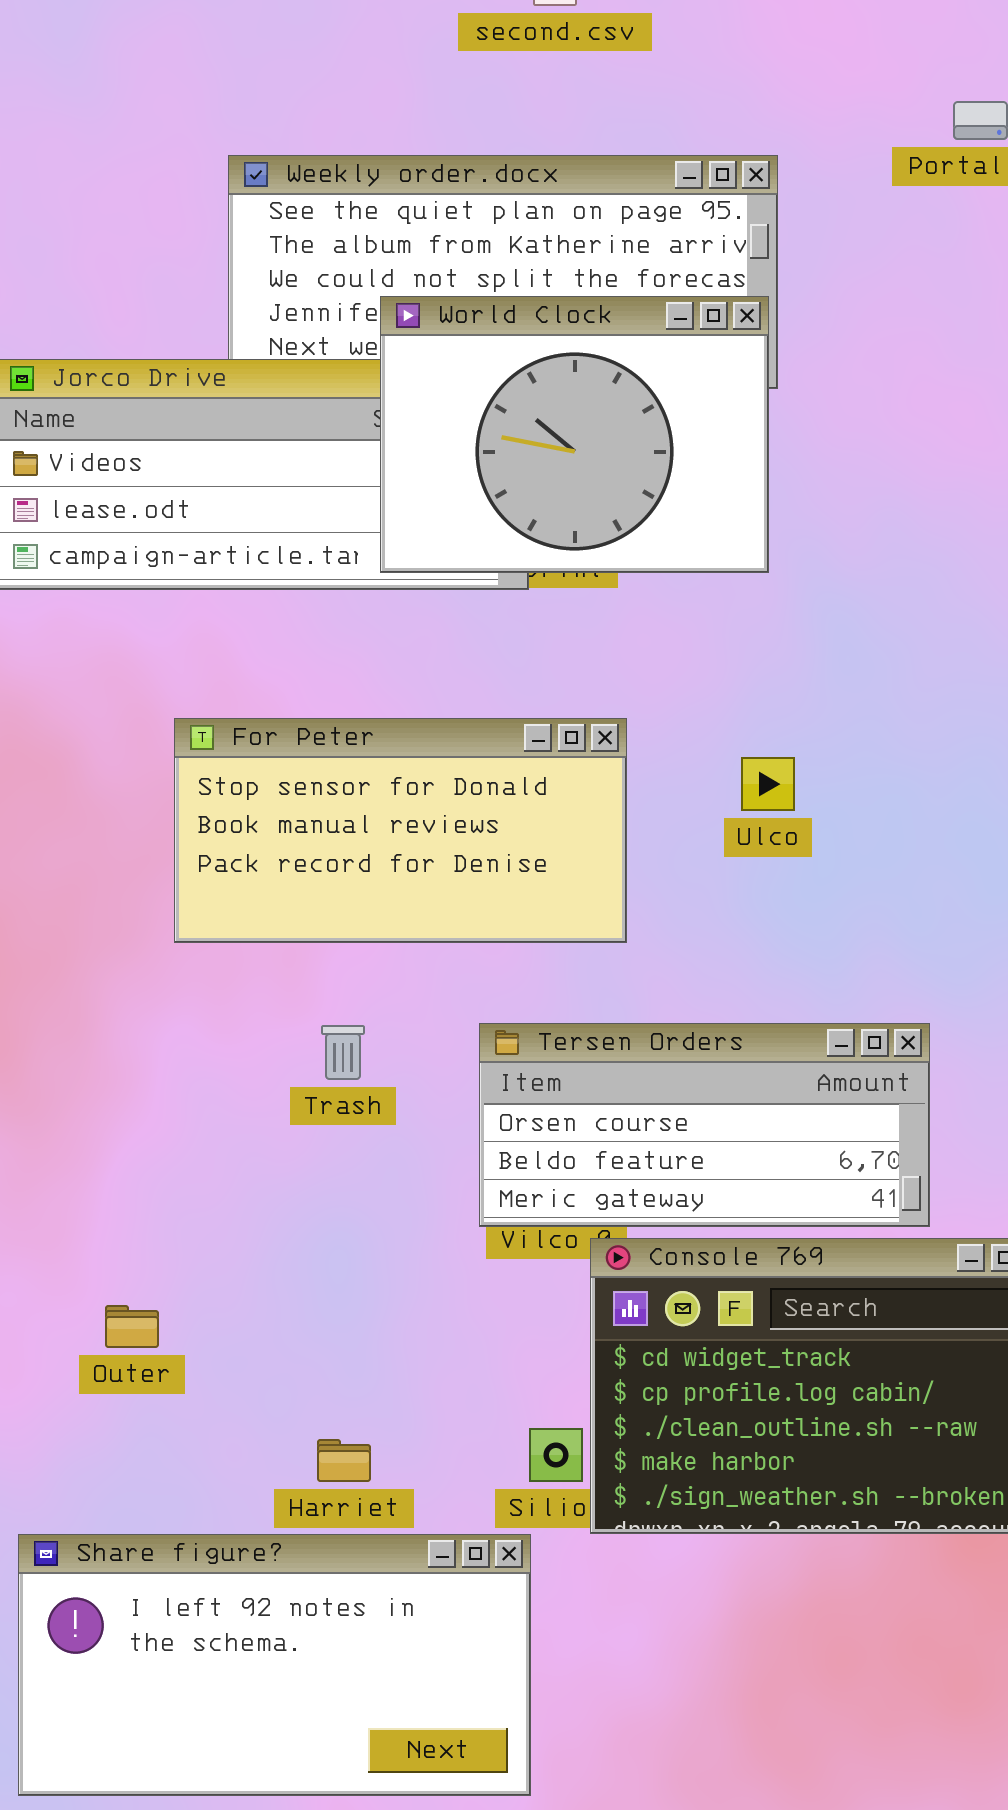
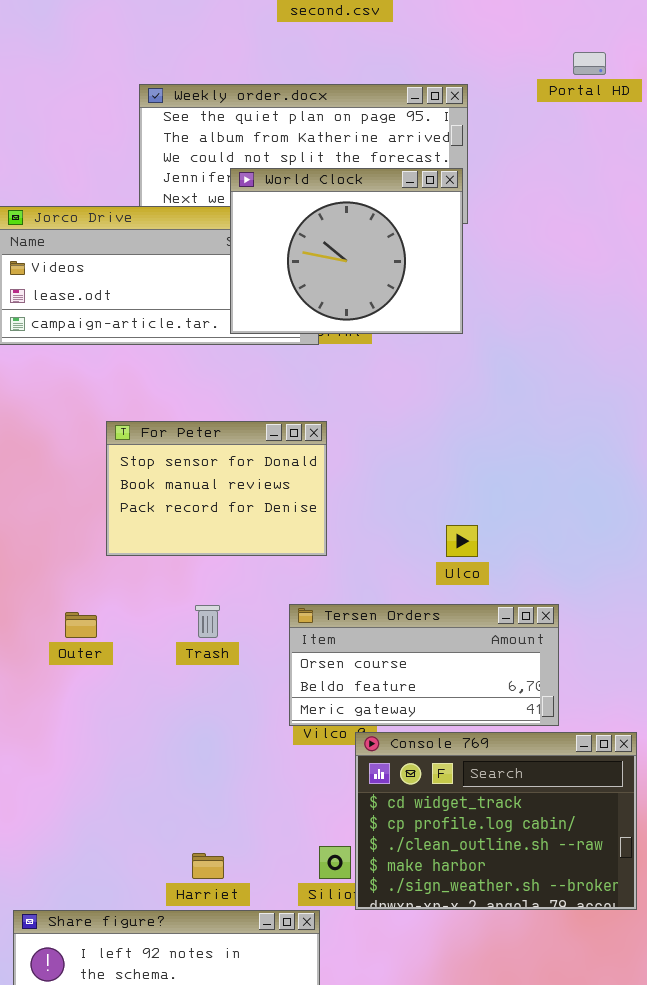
For Peter: [174,718,627,943] -> [106,421,327,556], resized
Ulco: [741,757,795,811] -> [446,525,478,557], moved
Outer: [105,1305,159,1348] -> [65,612,97,638], moved

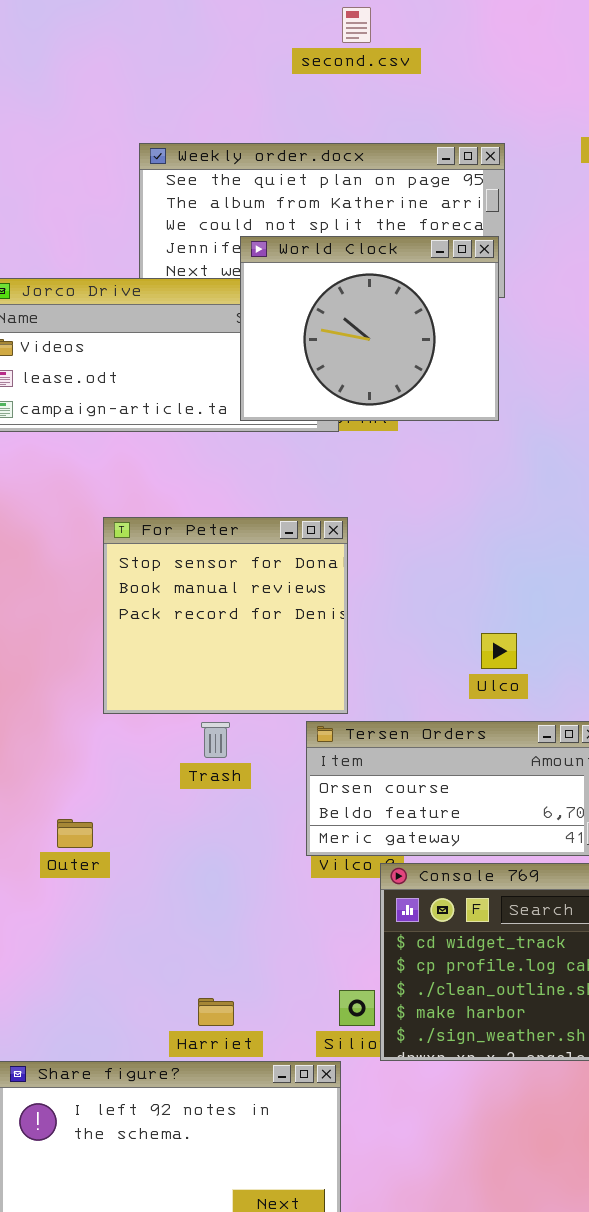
For Peter: [106,421,327,556] -> [103,517,348,714], resized
Outer: [65,612,97,638] -> [57,819,93,848], moved

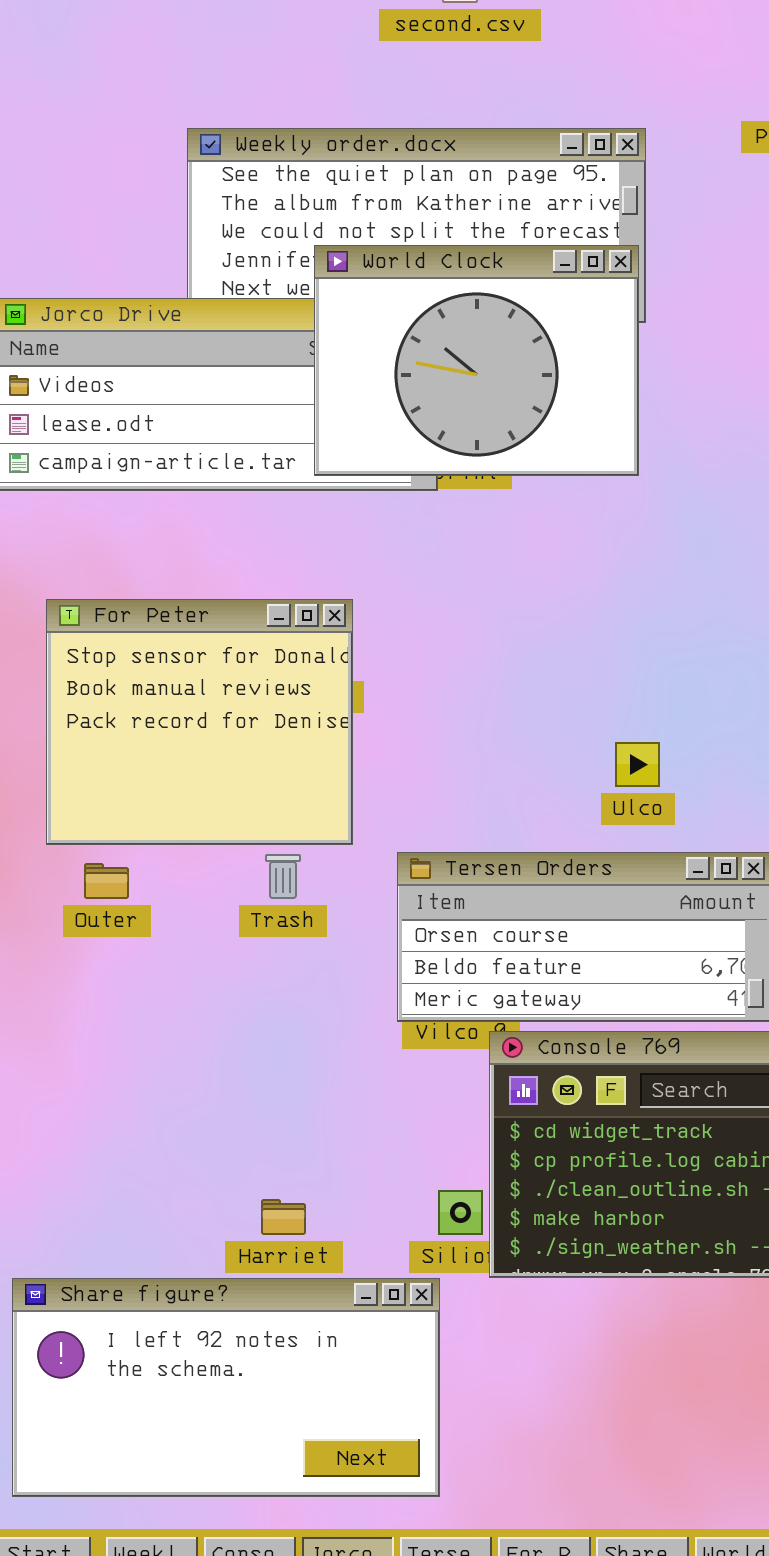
For Peter: [103,517,348,714] -> [46,599,353,845], moved
Outer: [57,819,93,848] -> [84,863,129,899], moved

